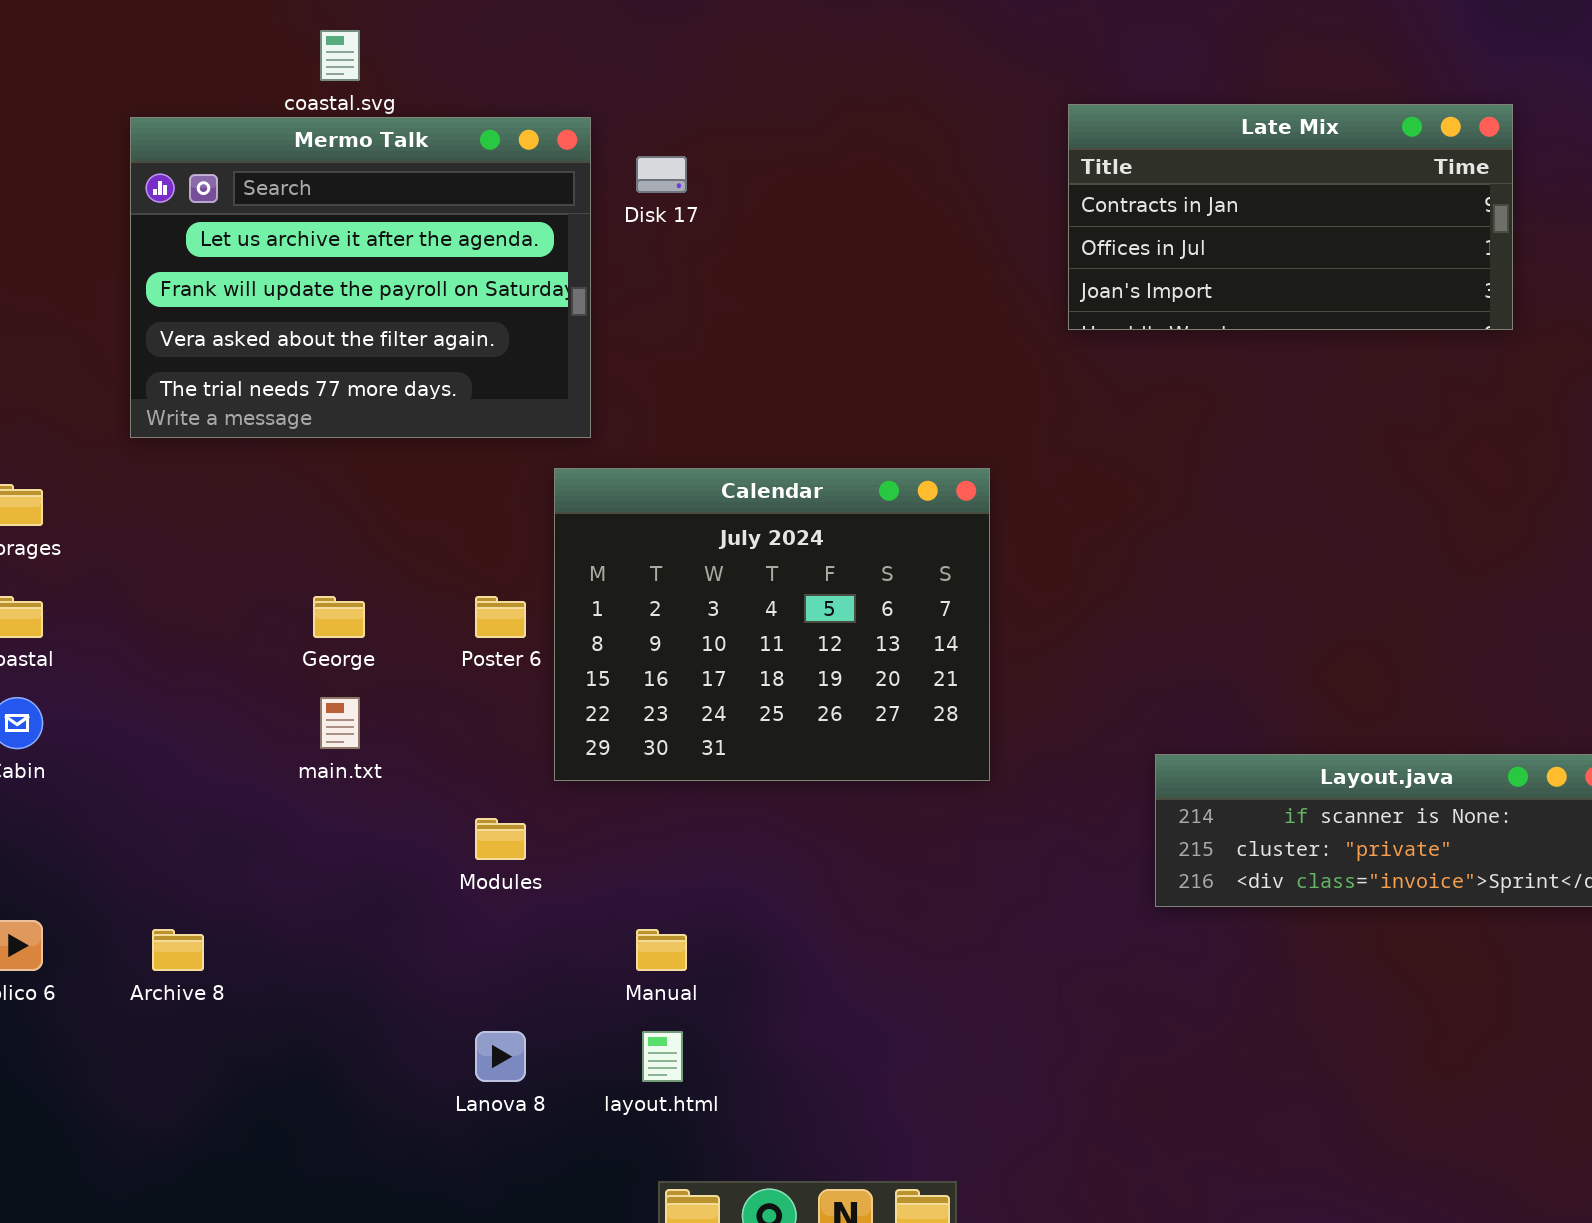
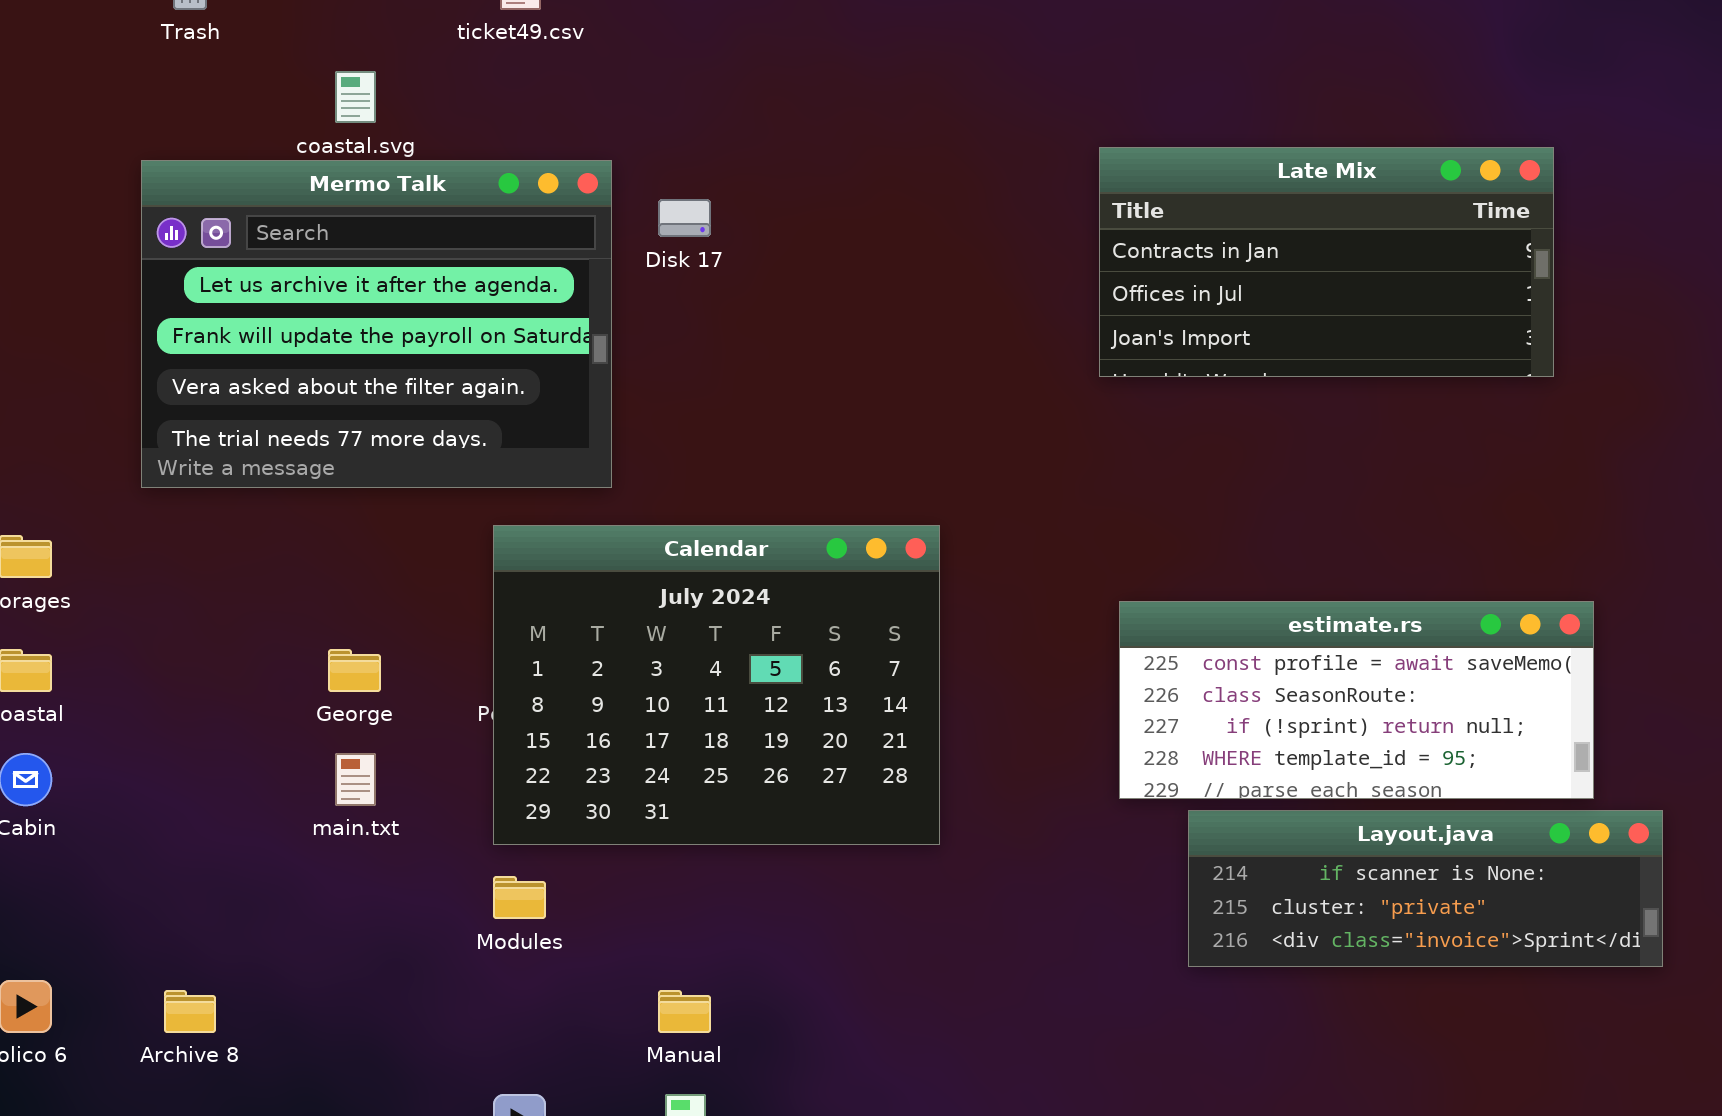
Calendar: [554,468,990,781] -> [493,525,940,845], moved
estimate.rs: none -> [1119,601,1594,799], opened

